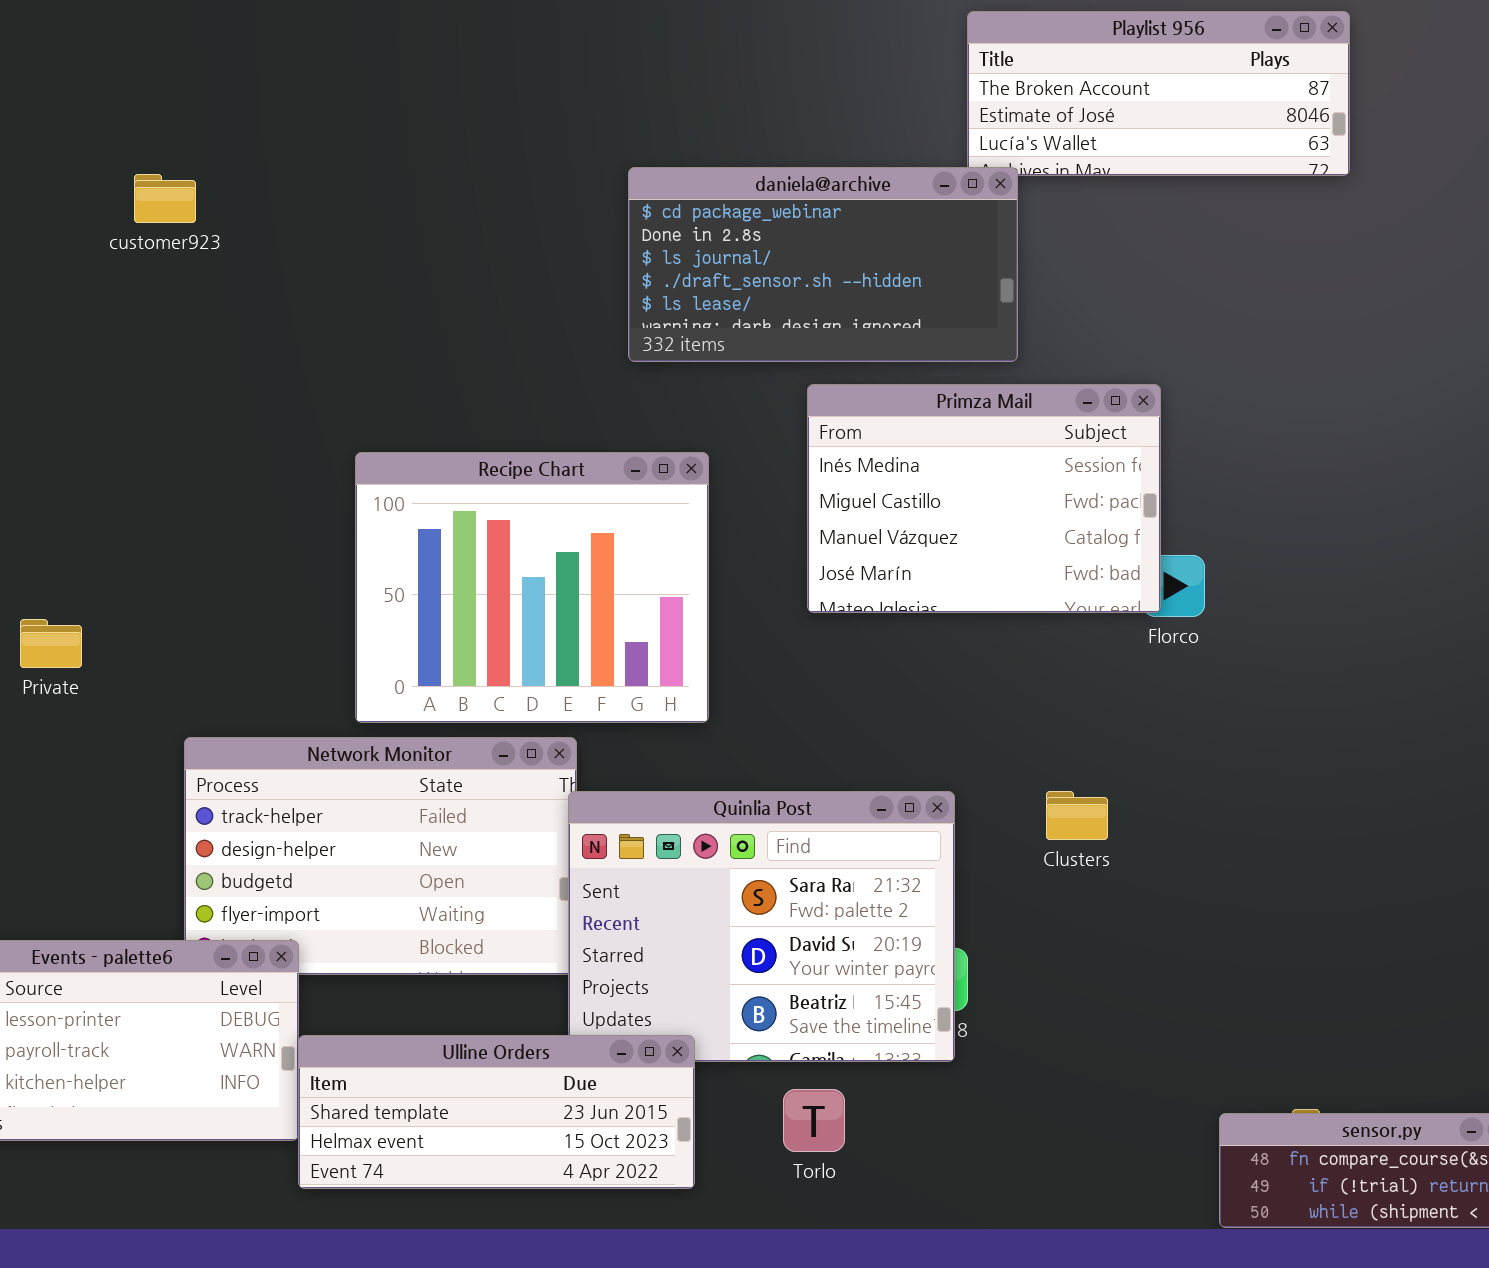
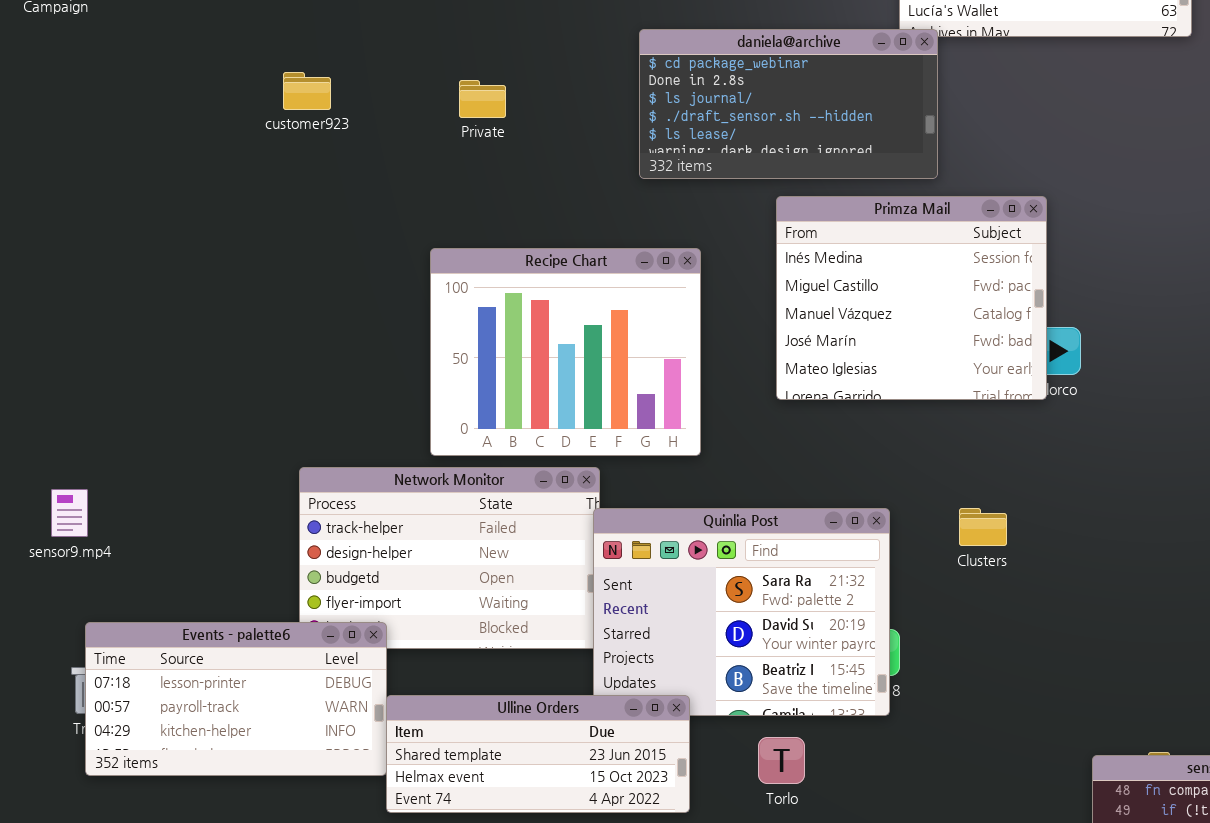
customer923: [134,174,196,223] -> [283,72,331,110], moved
Primza Mail: [807,384,1161,613] -> [776,196,1047,400], resized
Private: [20,619,82,668] -> [459,80,506,118], moved

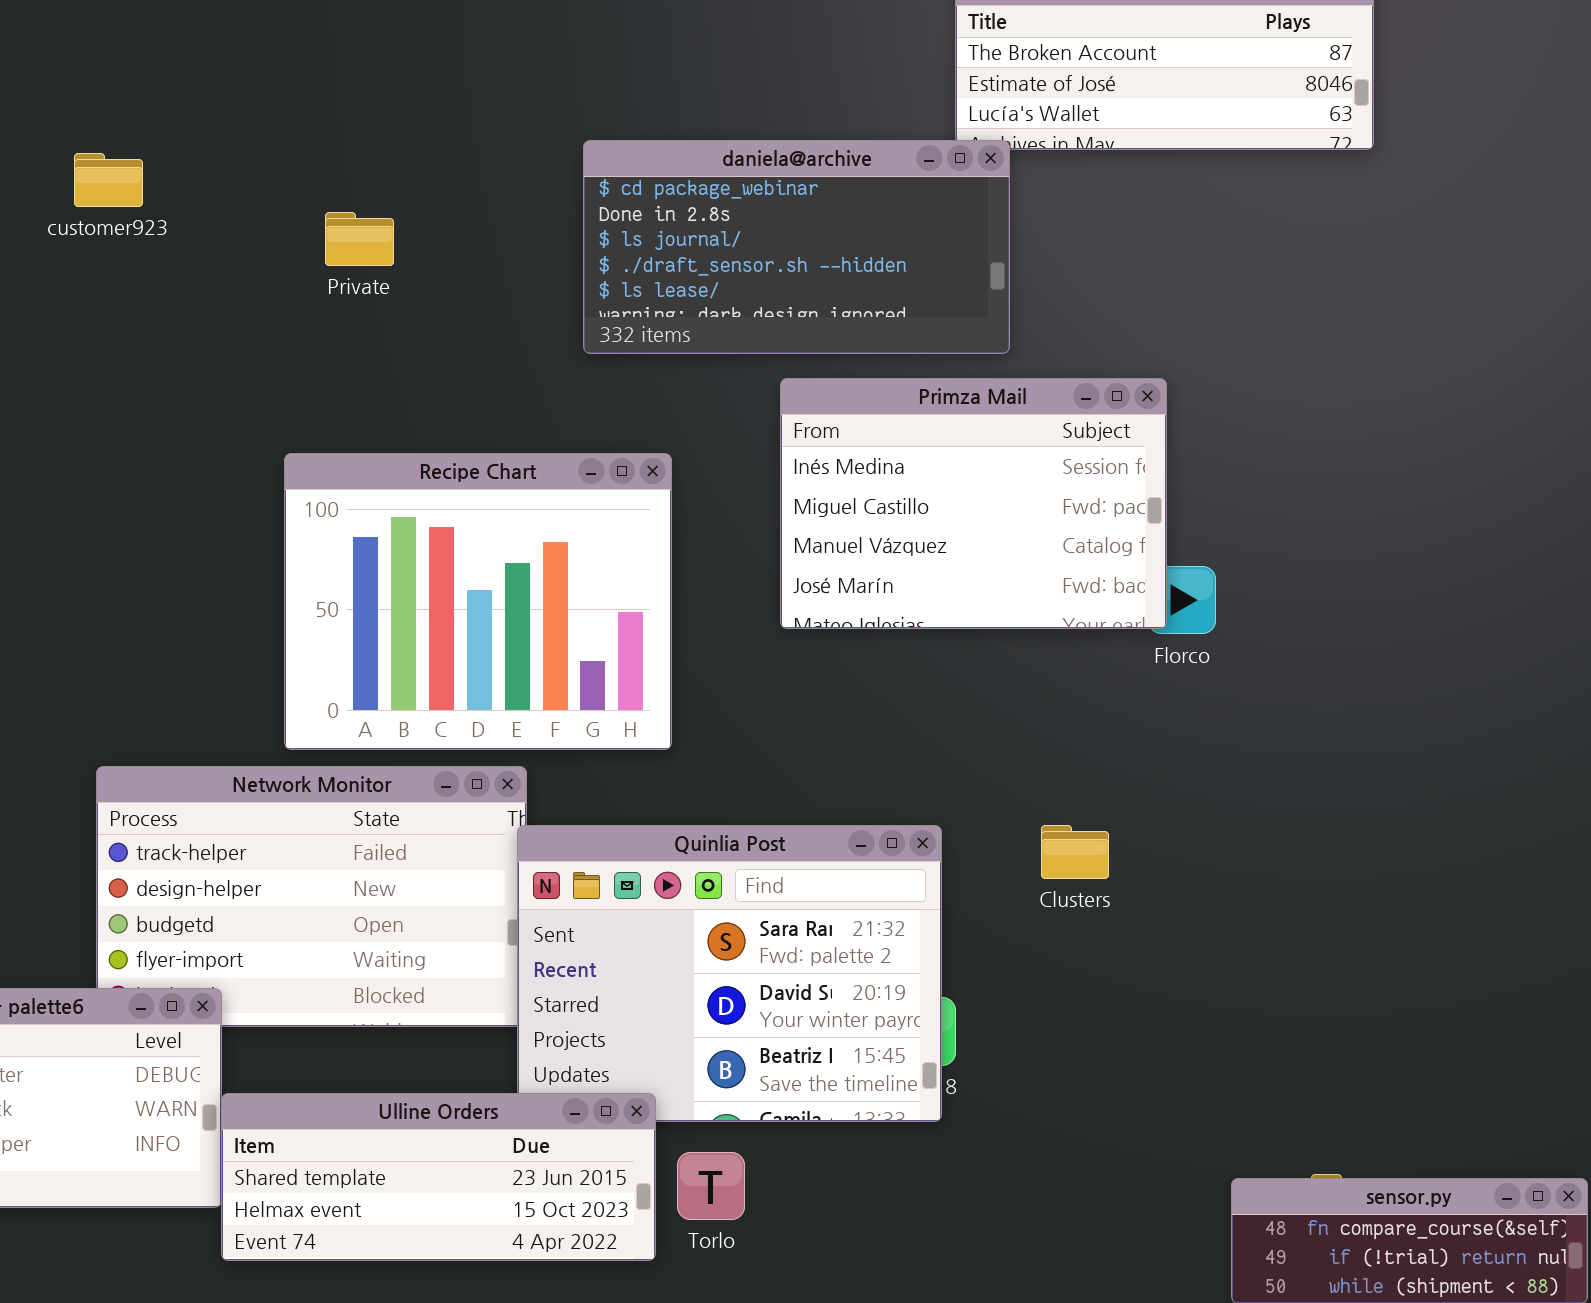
customer923: [283,72,331,110] -> [74,153,143,207], moved
Primza Mail: [776,196,1047,400] -> [780,378,1167,629], resized
Torlo: [758,737,805,784] -> [677,1152,745,1220], moved

